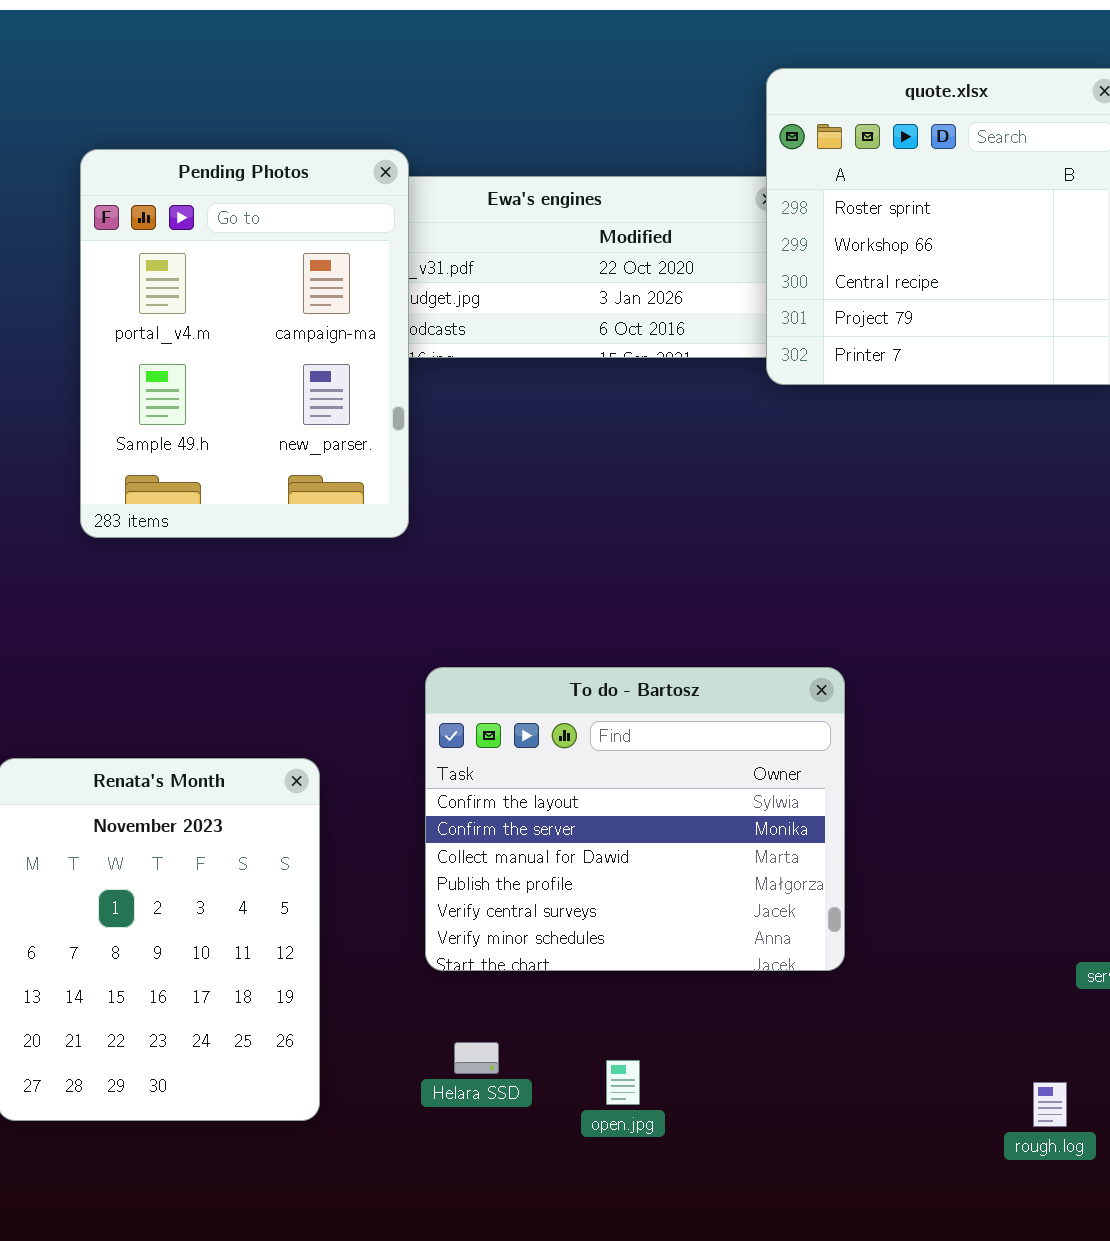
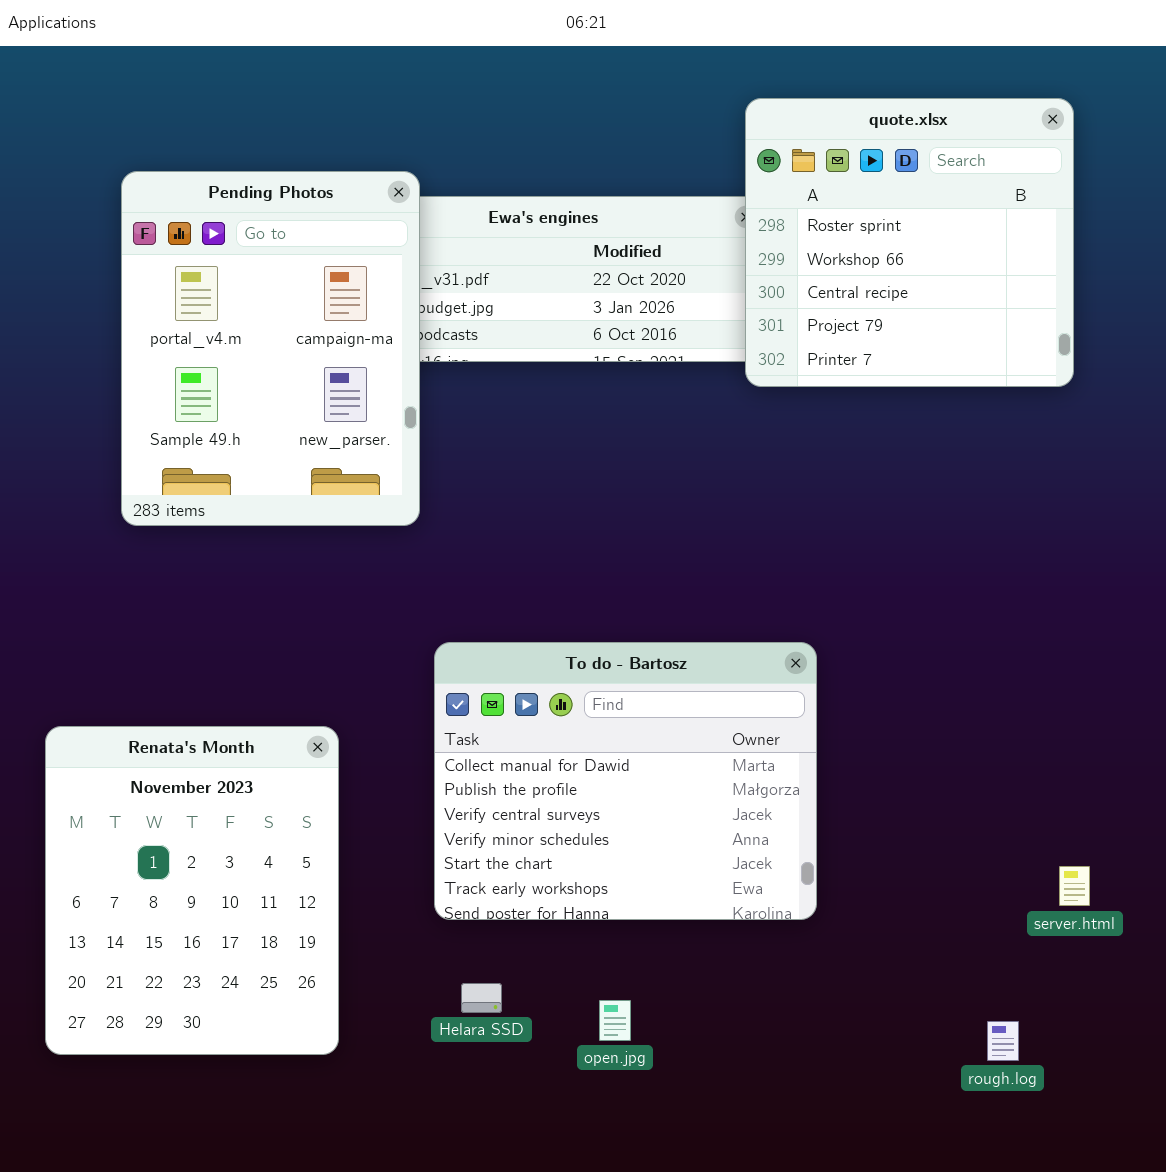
To do - Bartosz: [425,667,845,971] -> [434,642,817,920], scrolled down 2 rows

